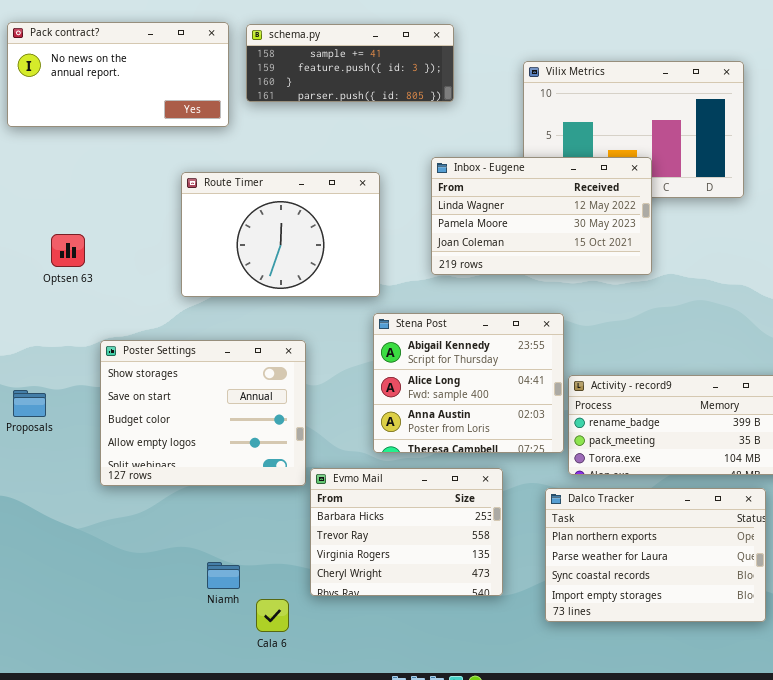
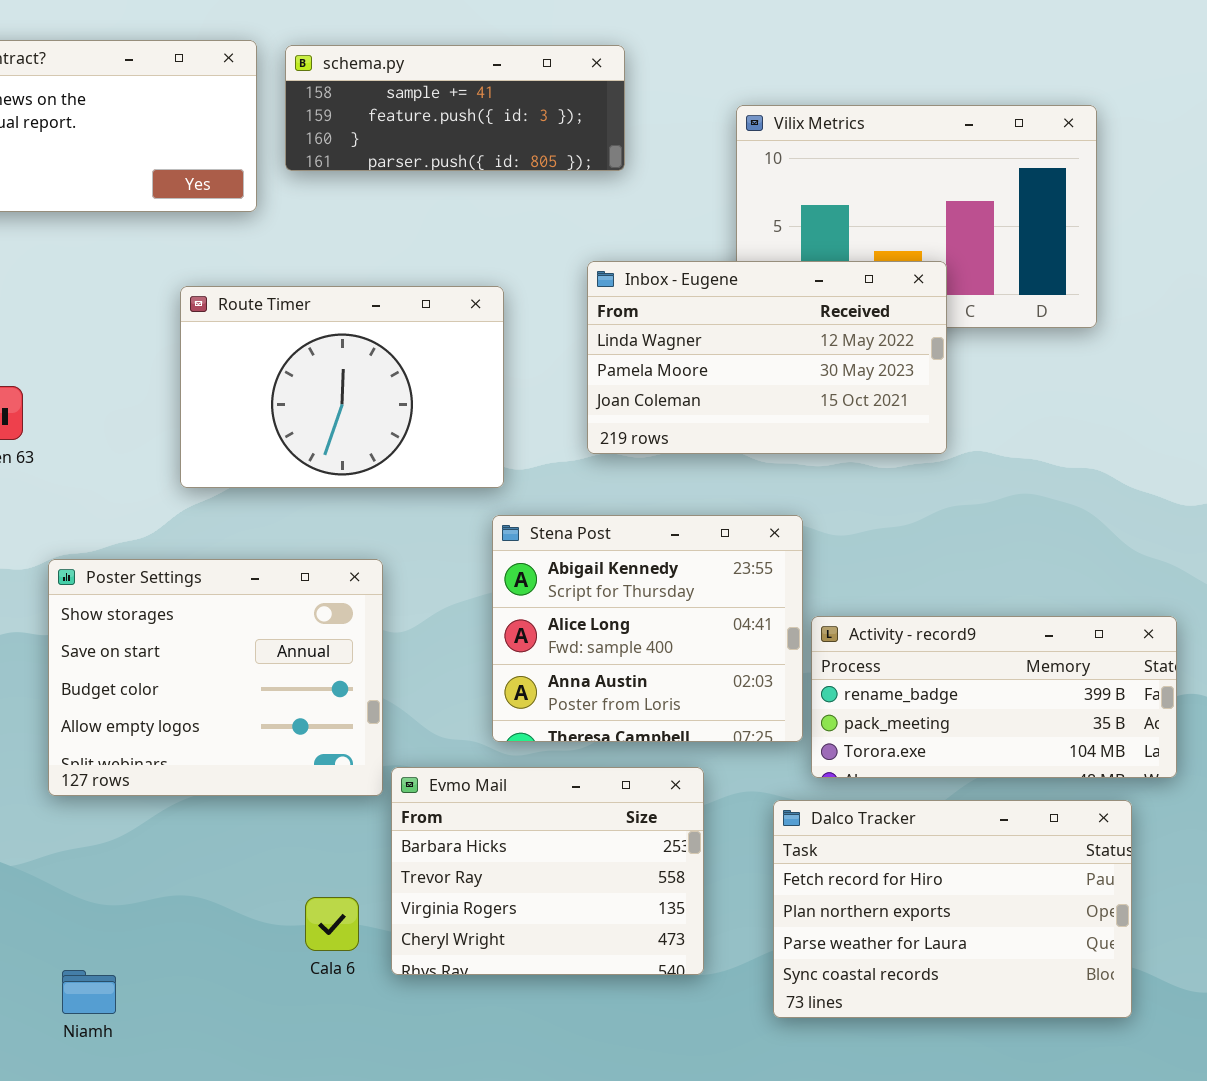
Dalco Tracker: [545,488,766,622] -> [773,800,1132,1018], scrolled up 1 row
Niamh: [207,562,240,589] -> [62,970,116,1014], moved
Cala 6: [256,599,289,632] -> [305,897,359,951], moved

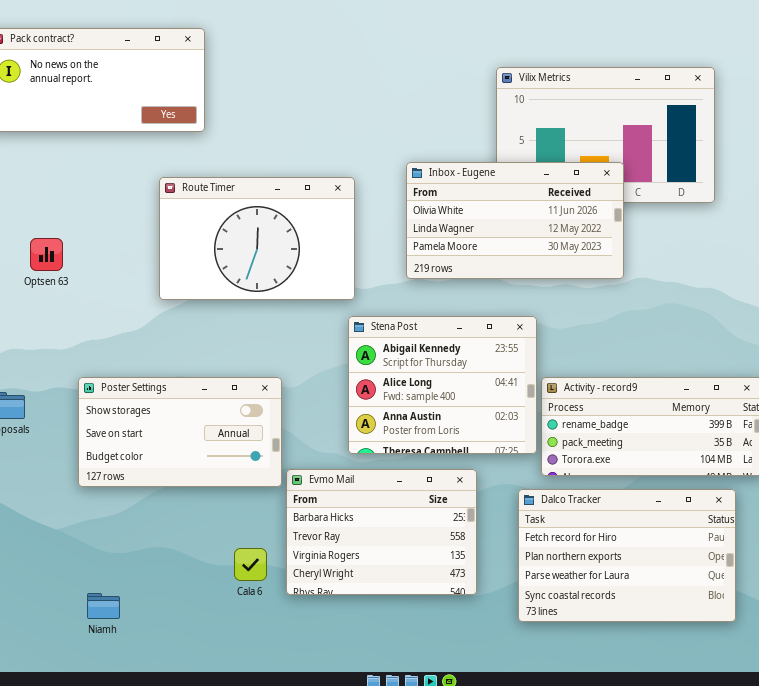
schema.py: [285,45,625,171] -> none, closed
Inbox - Eugene: [587,261,947,454] -> [406,162,624,279], scrolled up 1 row
Poster Settings: [48,559,383,796] -> [78,377,282,487], resized

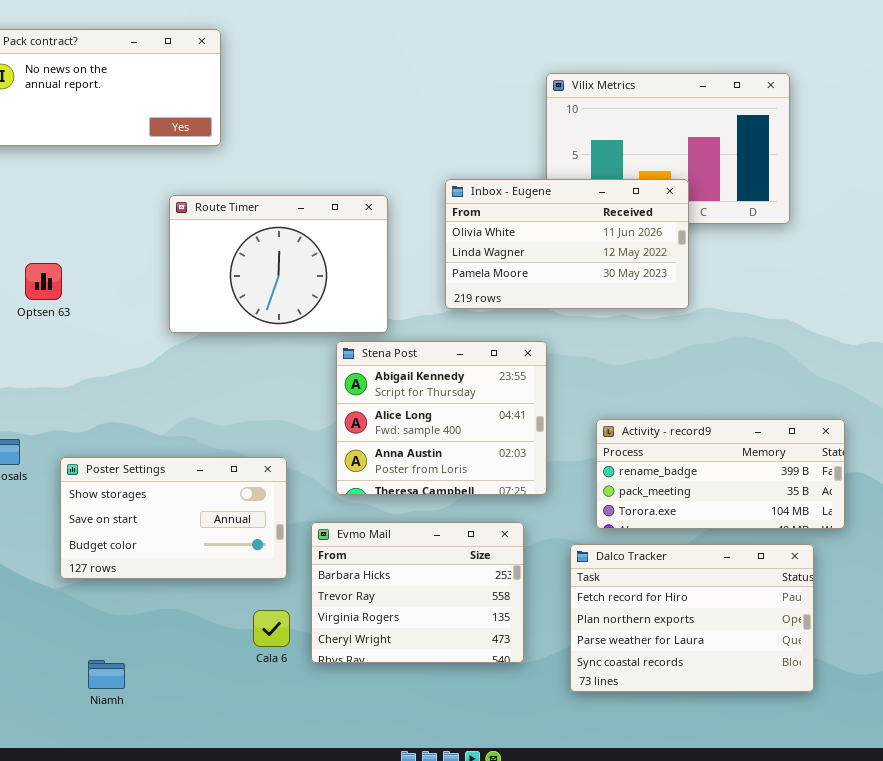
Stena Post: [348,316,537,454] -> [336,341,547,495], moved
Poster Settings: [78,377,282,487] -> [60,457,287,579], moved

